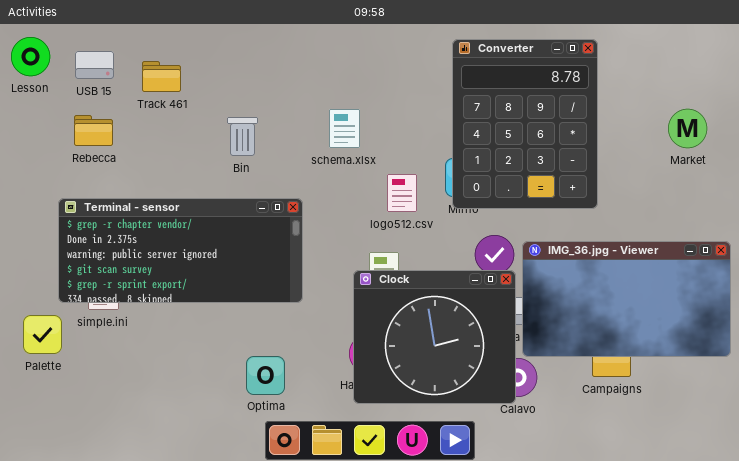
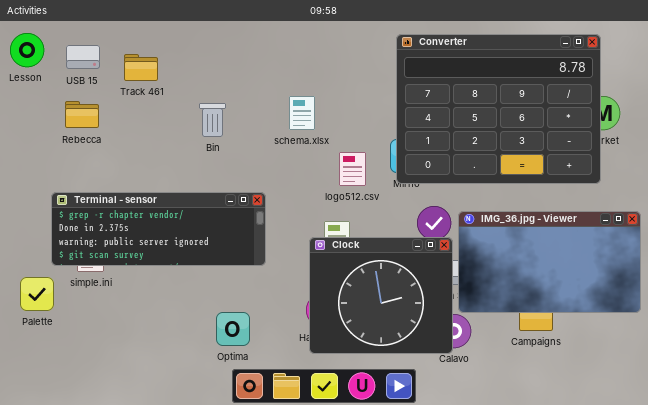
Converter: [452,39,598,209] -> [396,34,601,184], resized
Terminal - sensor: [58,198,303,303] -> [51,192,266,266], resized

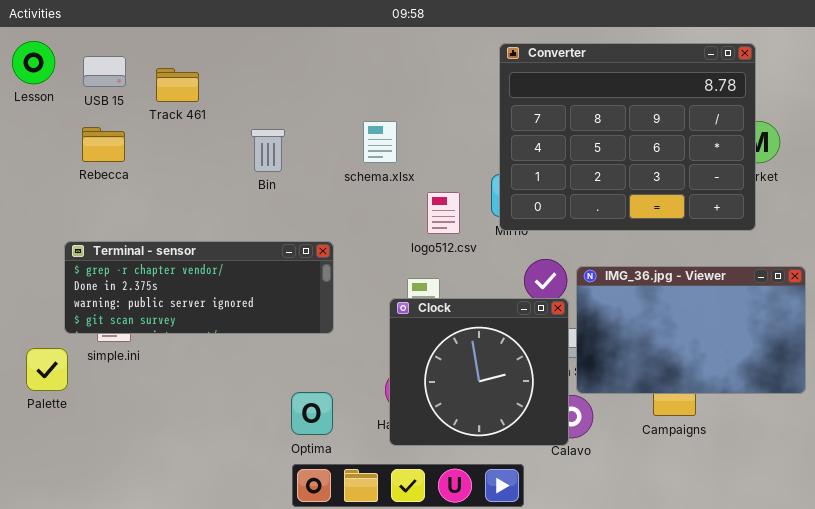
Optima: [216,312,250,346] -> [291,392,333,435], moved

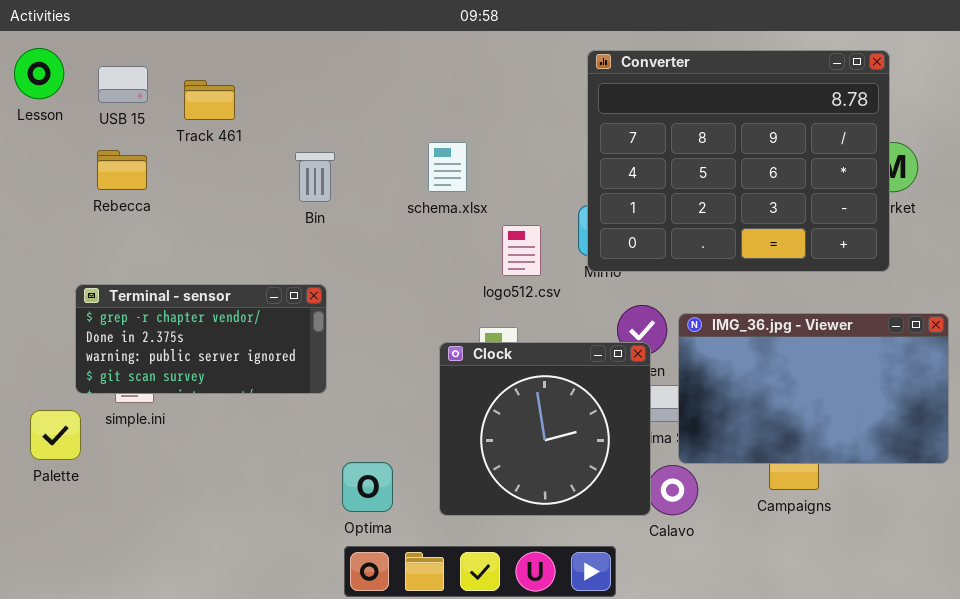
Terminal - sensor: [64,241,334,334] -> [75,284,327,394], resized
Clock: [389,298,569,446] -> [439,342,651,516], moved

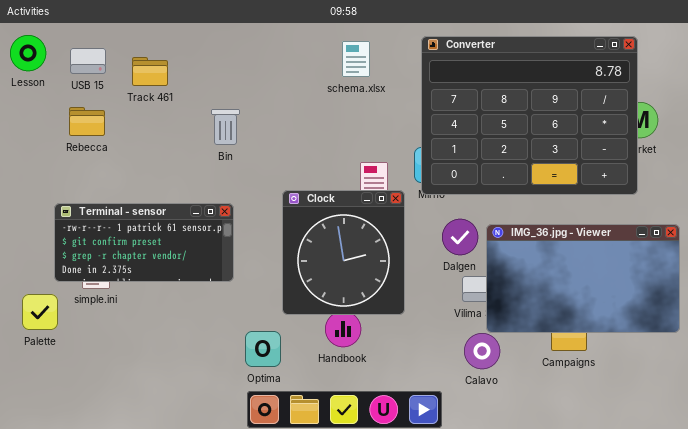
schema.xlsx: [428,142,467,192] -> [342,41,370,77], moved
Terminal - sensor: [75,284,327,394] -> [54,203,234,282], scrolled up 2 rows
Clock: [439,342,651,516] -> [282,190,405,315], moved, resized

